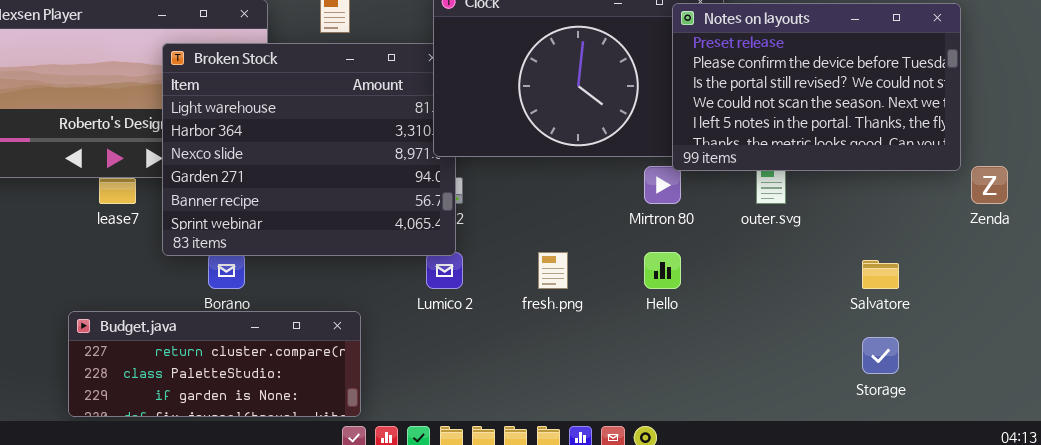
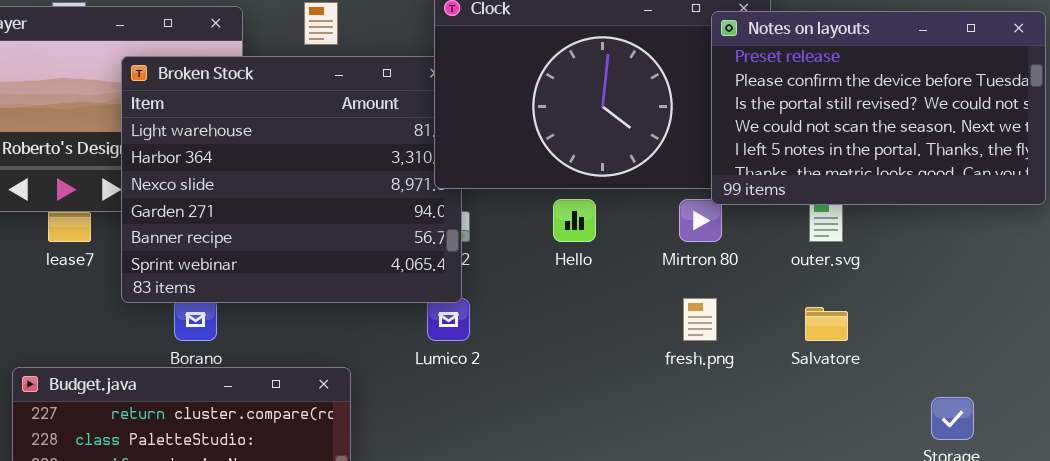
fresh.png: [538,252,568,289] -> [683,298,717,341], moved
Hello: [644,252,681,289] -> [553,199,596,242], moved
Salvatore: [862,260,899,289] -> [805,307,848,341], moved

